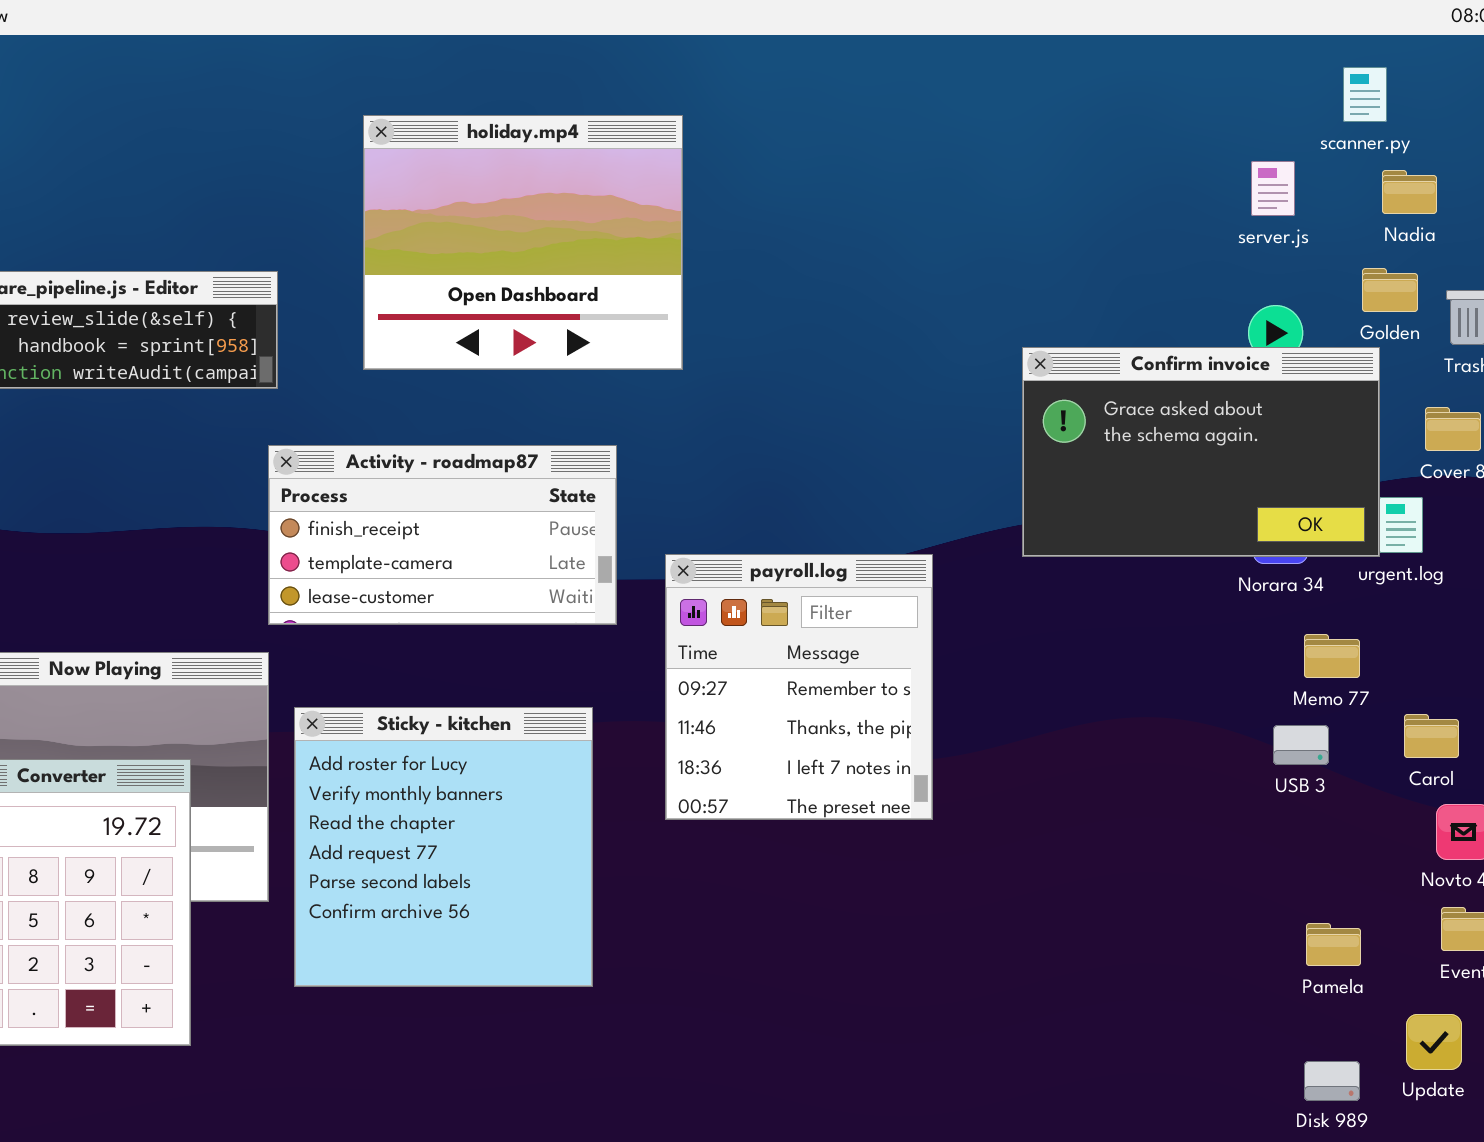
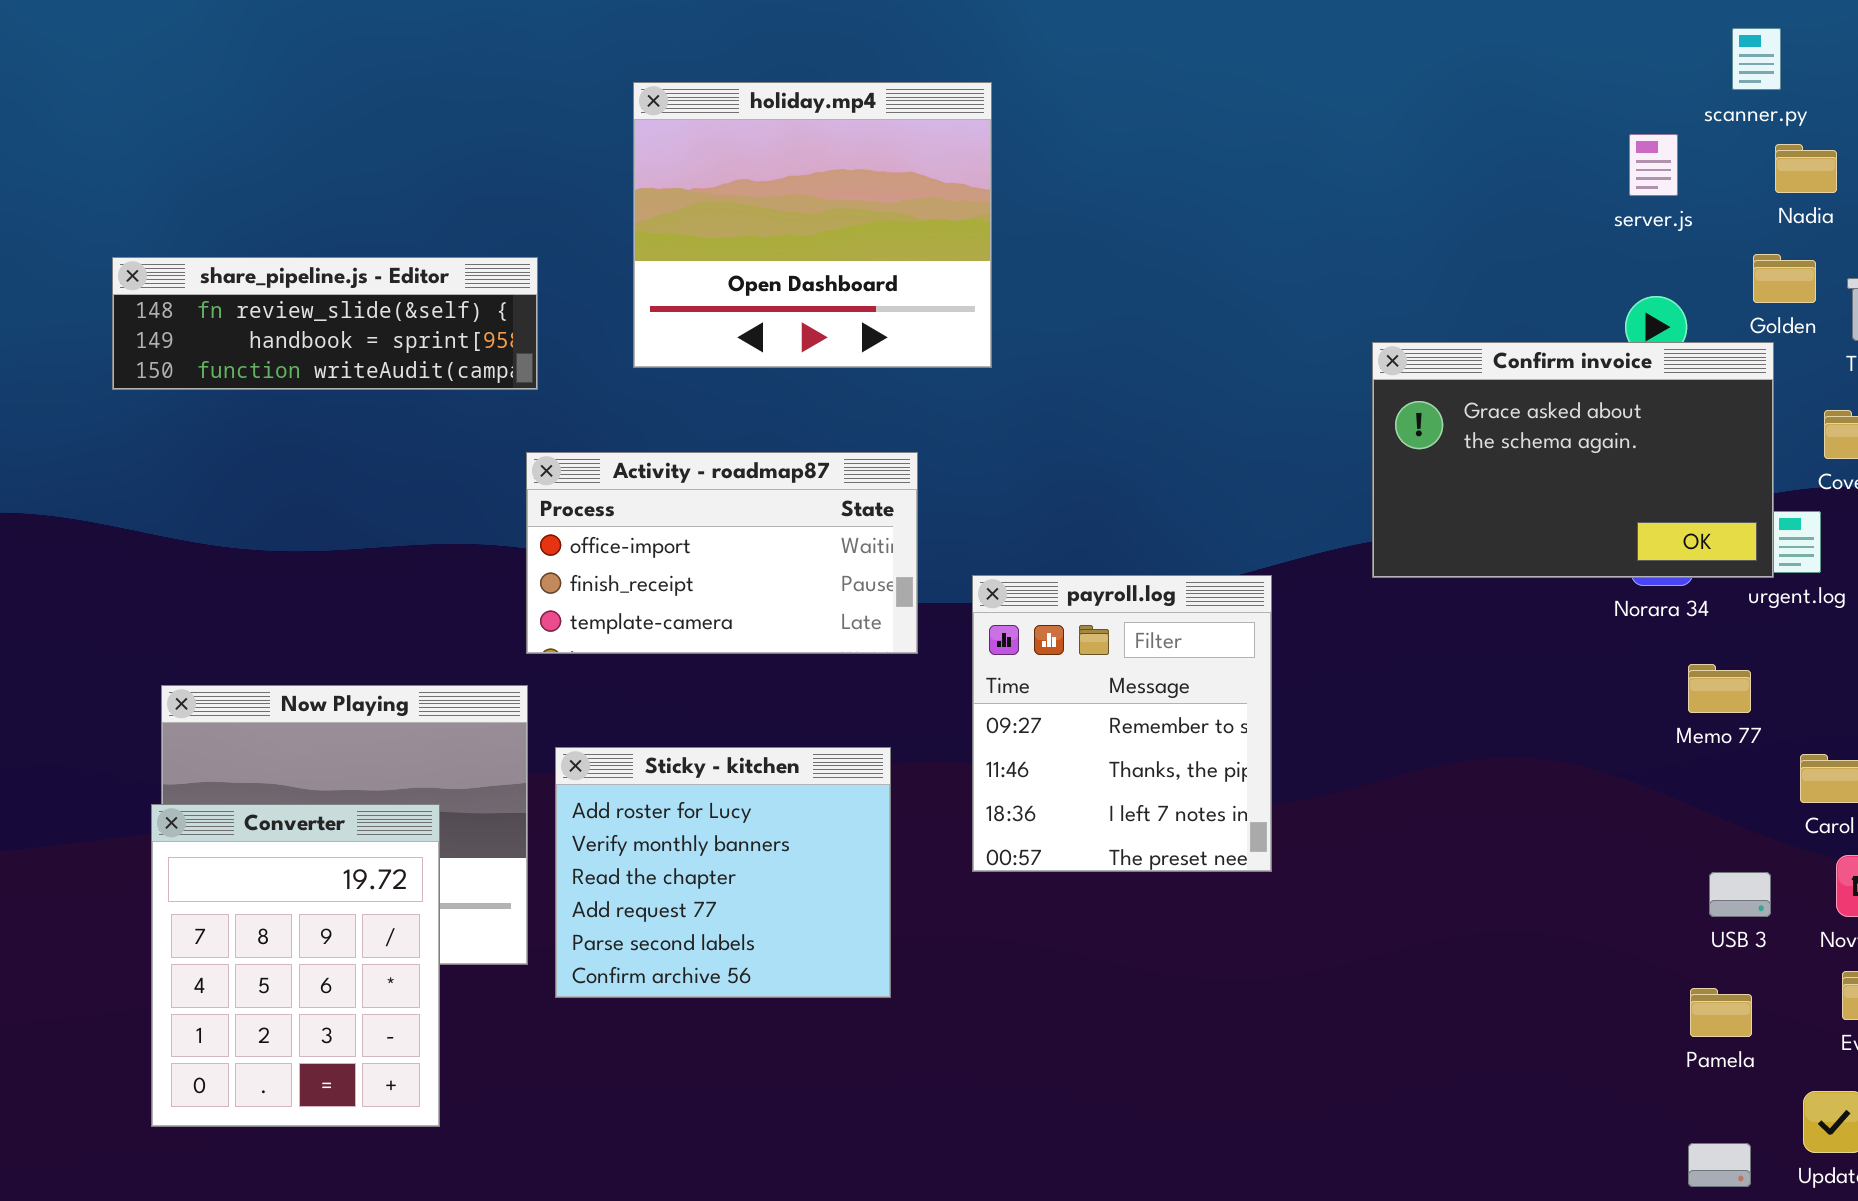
Activity - roadmap87: [268,445,617,625] -> [526,452,918,654], scrolled up 1 row
Sticky - kitchen: [294,707,593,987] -> [555,747,891,998], resized
USB 3: [1273,725,1329,765] -> [1709,872,1771,917], moved

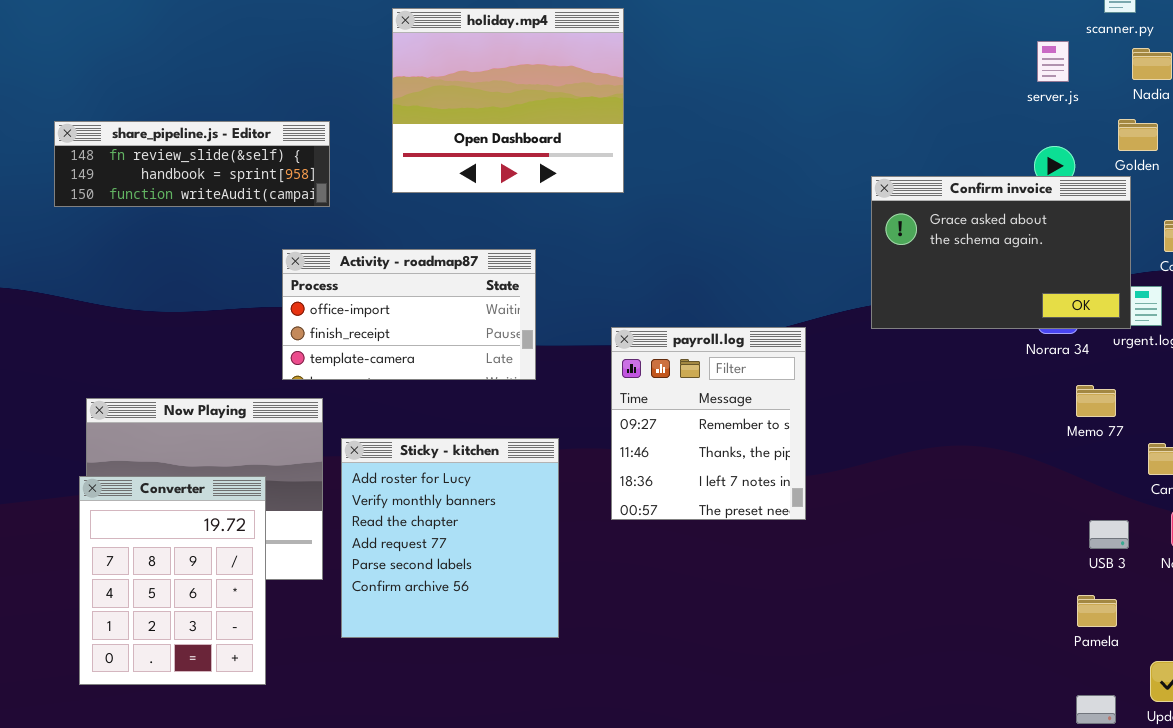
Activity - roadmap87: [526,452,918,654] -> [282,249,536,380], moved
Sticky - kitchen: [555,747,891,998] -> [341,438,559,638], resized

